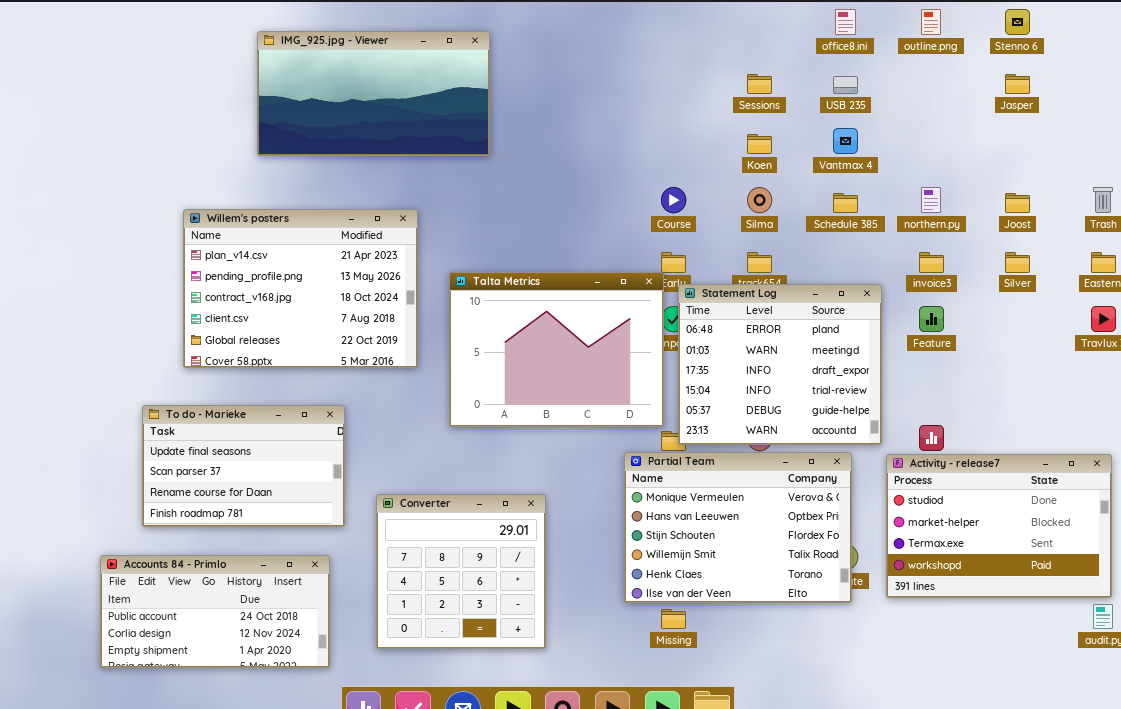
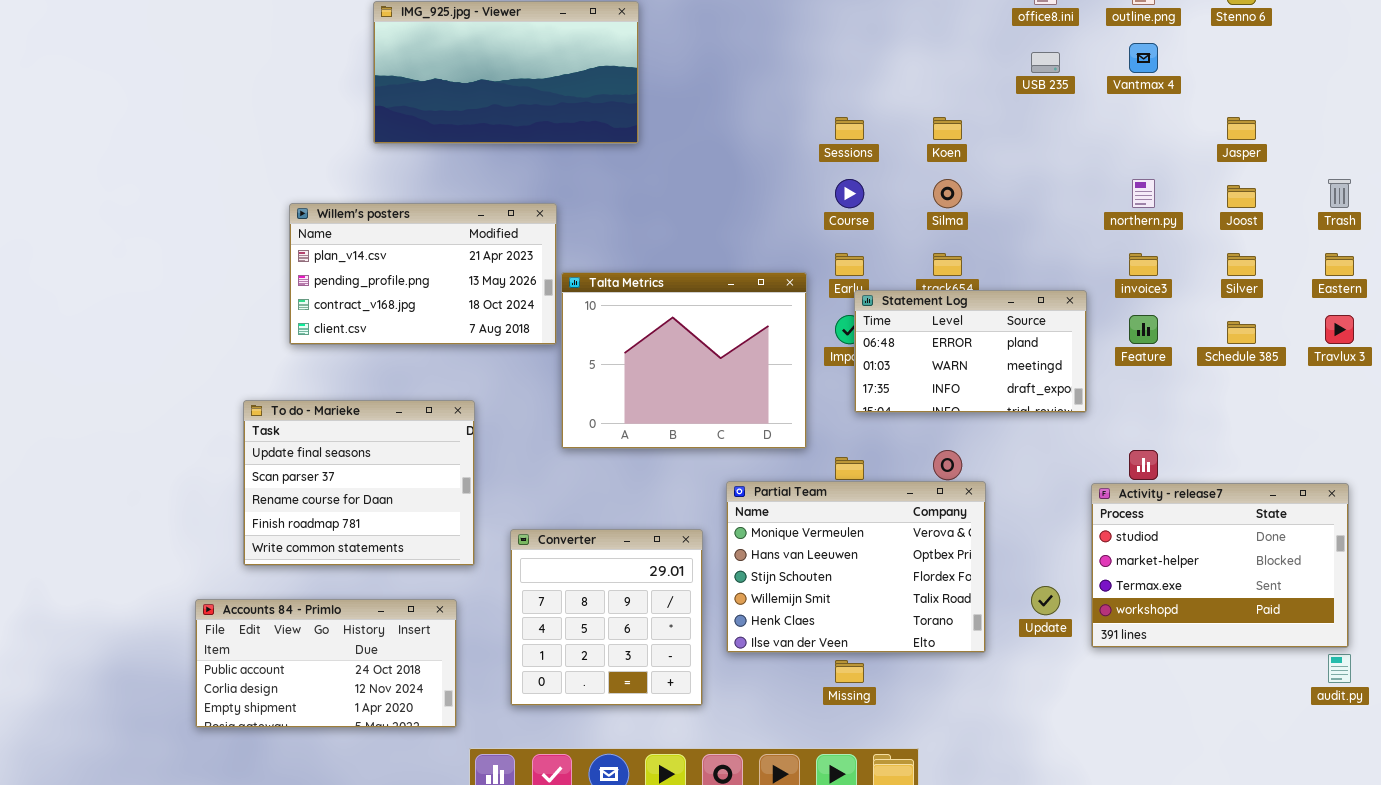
Sessions: [747,74,772,94] -> [835,117,864,140], moved
Jasper: [1005,74,1030,94] -> [1227,117,1256,140], moved
Vantmax 4: [833,128,858,154] -> [1129,43,1158,73], moved
Schedule 385: [833,193,858,213] -> [1227,321,1256,344], moved
Willem's posters: [183,209,418,368] -> [289,203,557,345], resized
Talta Metrics: [449,272,664,427] -> [561,272,807,449], moved
Statement Log: [678,284,882,445] -> [854,290,1087,413], resized
To do - Marieke: [142,405,345,527] -> [243,400,475,566], resized
Partial Team: [624,452,852,603] -> [726,481,986,653], moved

